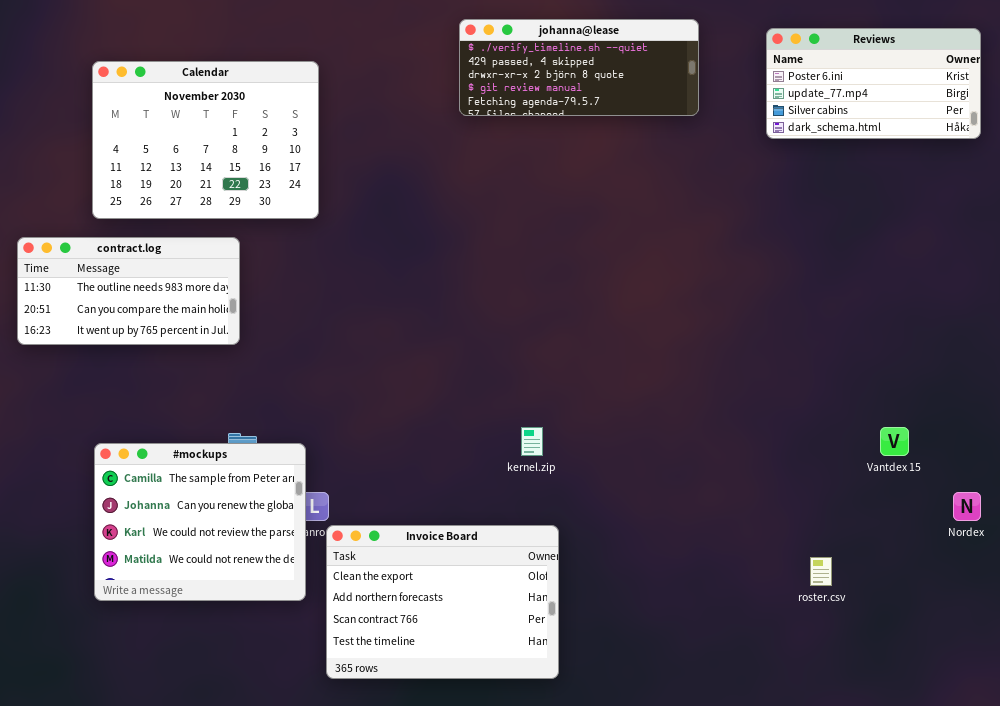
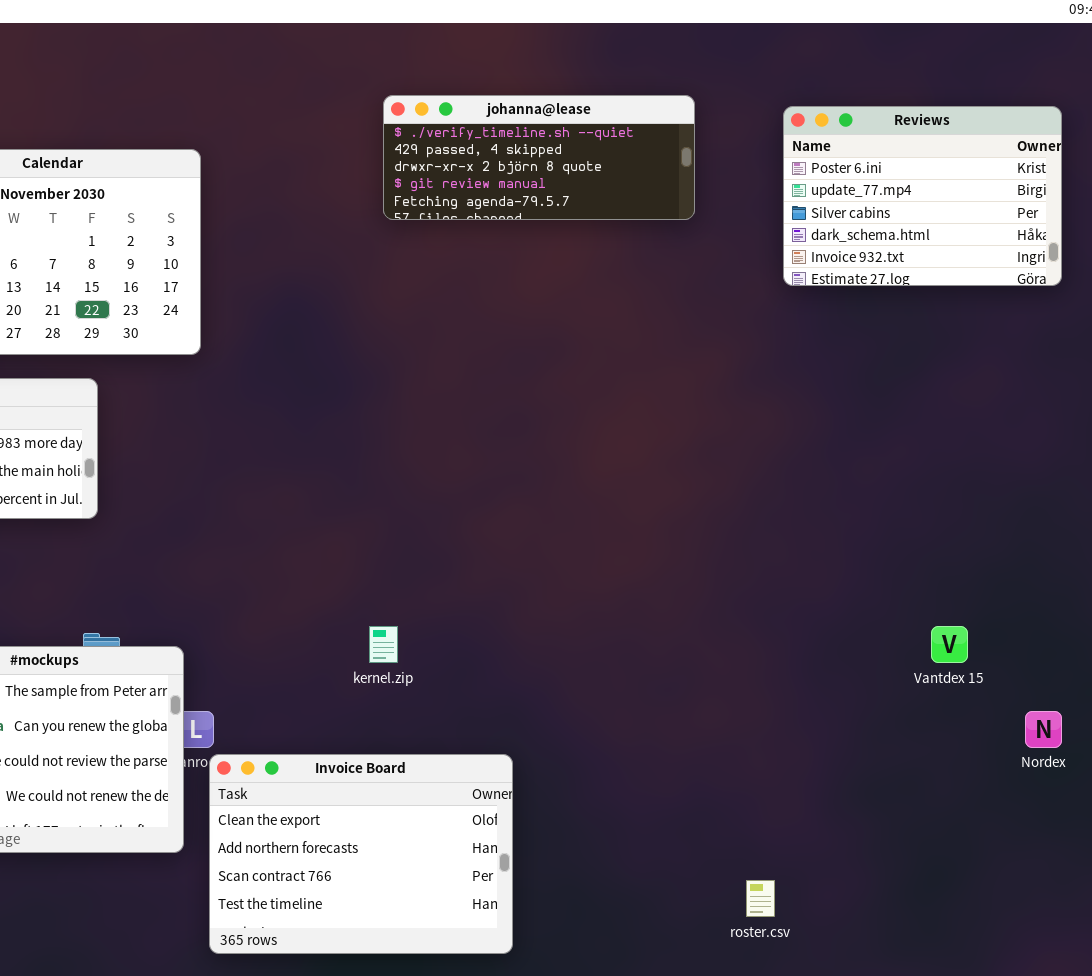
Reviews: [766,28,981,139] -> [783,106,1062,286], resized
kernel.zip: [521,427,543,456] -> [369,626,398,663], moved
roster.csv: [810,557,832,586] -> [746,880,775,917], moved

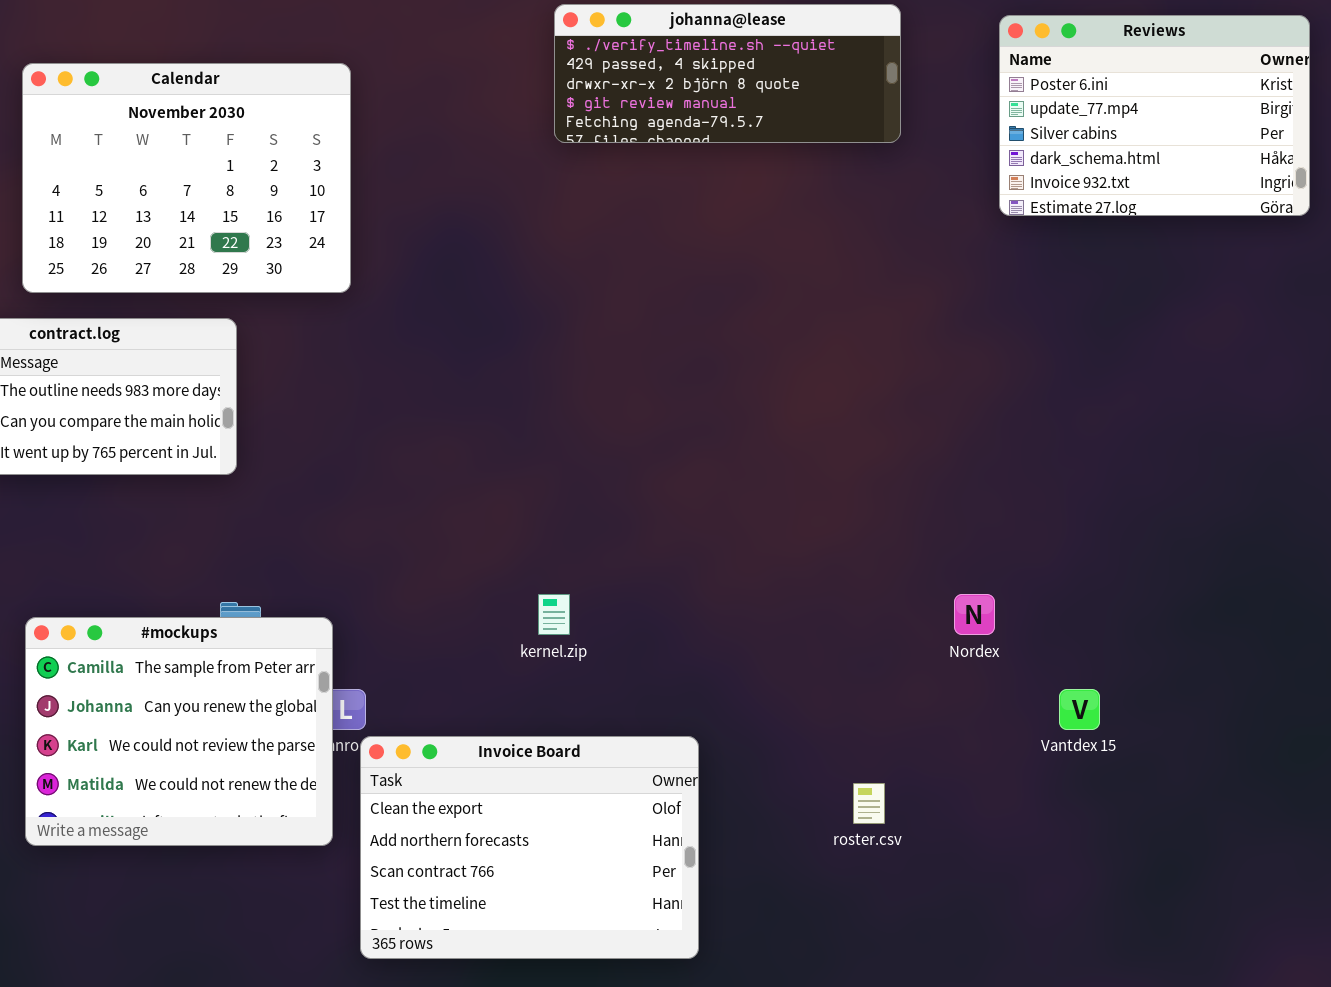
Vantdex 15: [931,626,968,663] -> [1059,689,1100,730], moved
Nordex: [1025,711,1062,748] -> [954,594,995,635], moved
roster.csv: [746,880,775,917] -> [853,783,885,824], moved

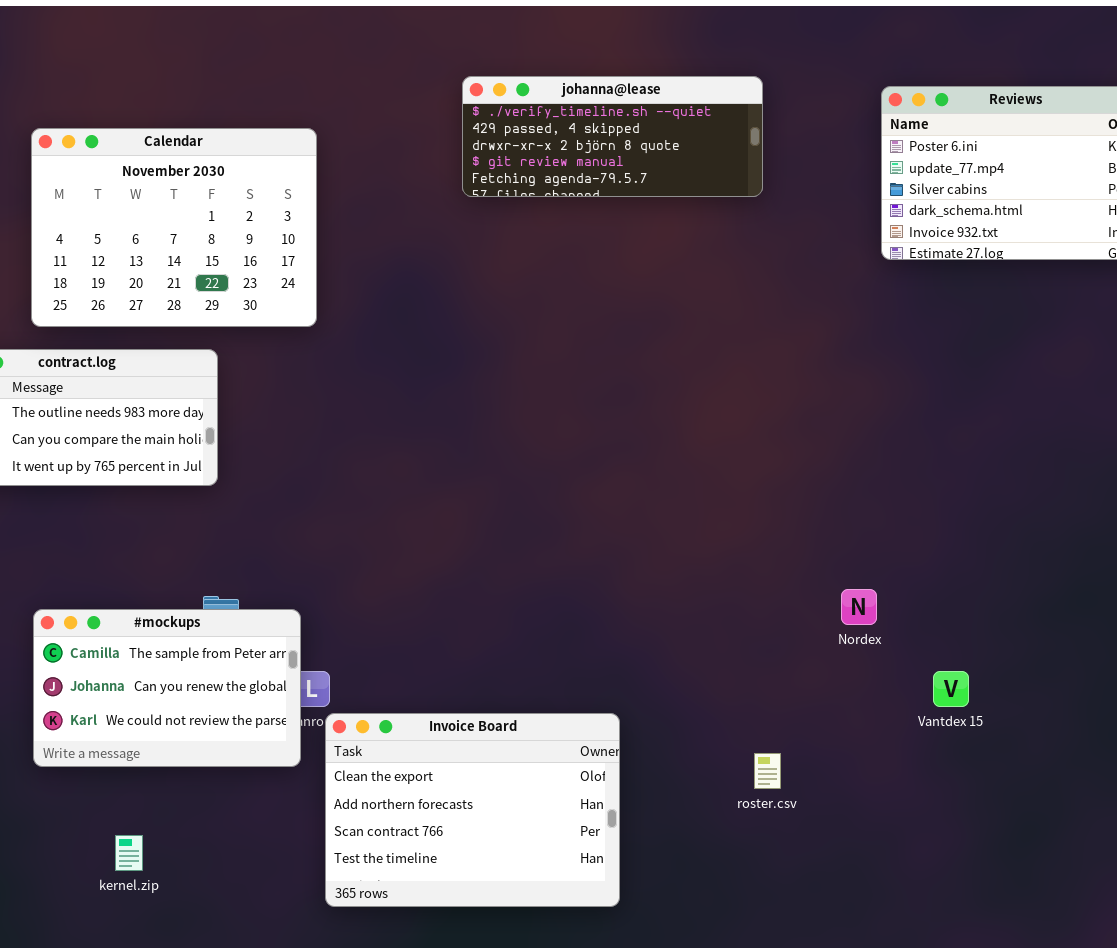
johanna@lease: [554,4,901,143] -> [462,76,763,197], moved
kernel.zip: [538,594,570,635] -> [115,835,143,871], moved
#mockups: [25,617,333,846] -> [33,609,301,767], resized

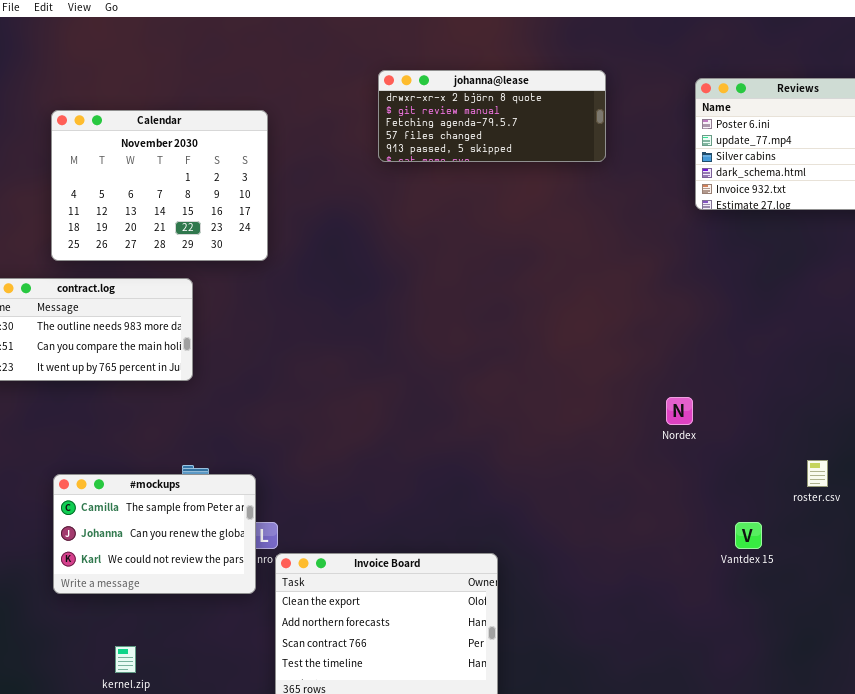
johanna@lease: [462,76,763,197] -> [378,70,606,162], scrolled down 2 rows
Nordex: [841,589,877,625] -> [666,397,693,425], moved
roster.csv: [754,753,781,789] -> [807,460,828,487], moved

